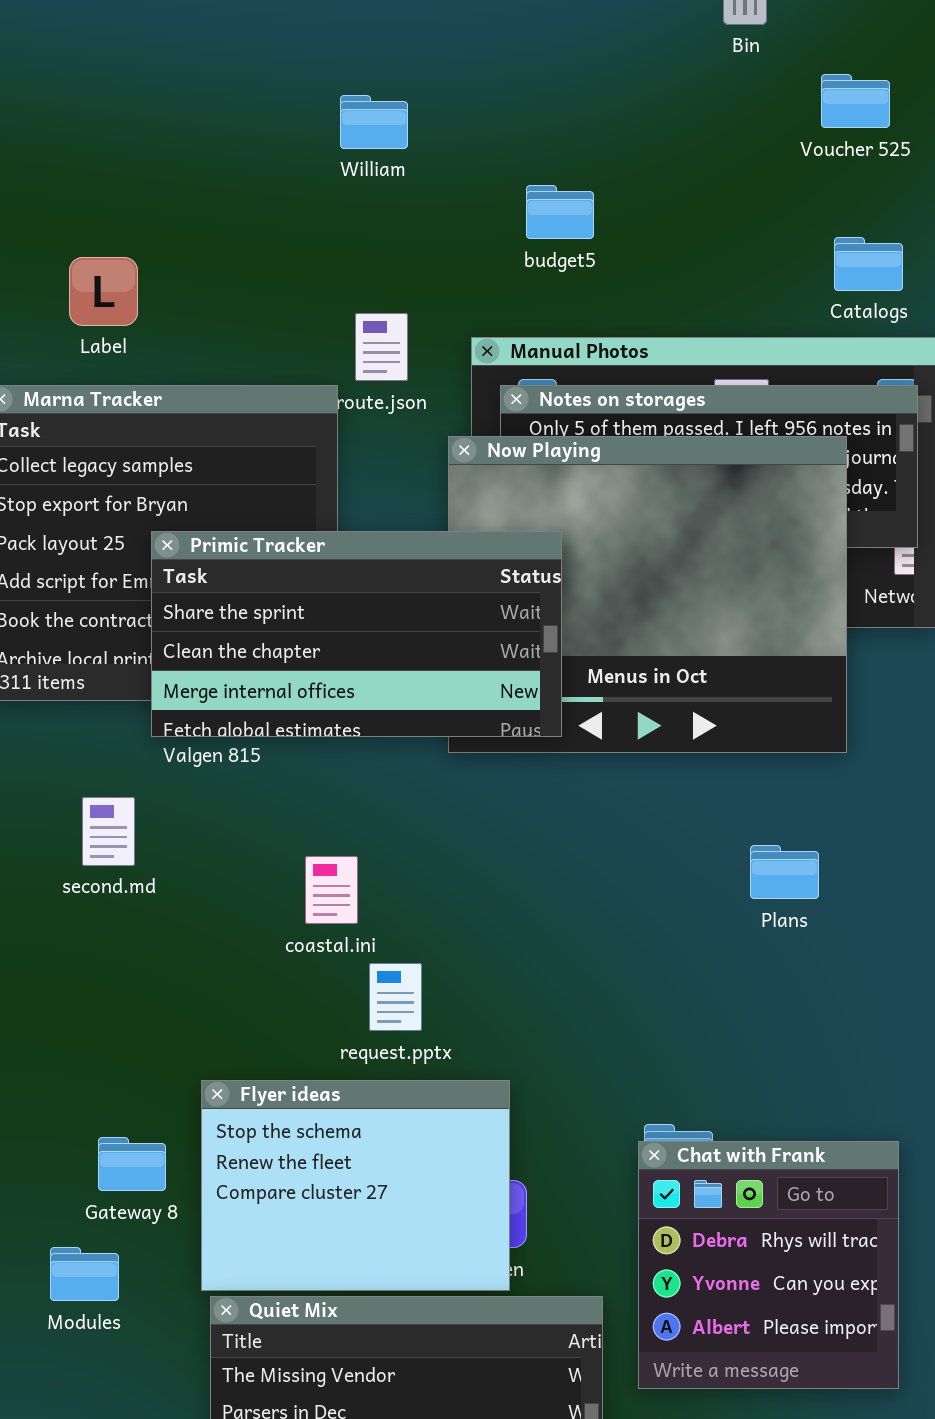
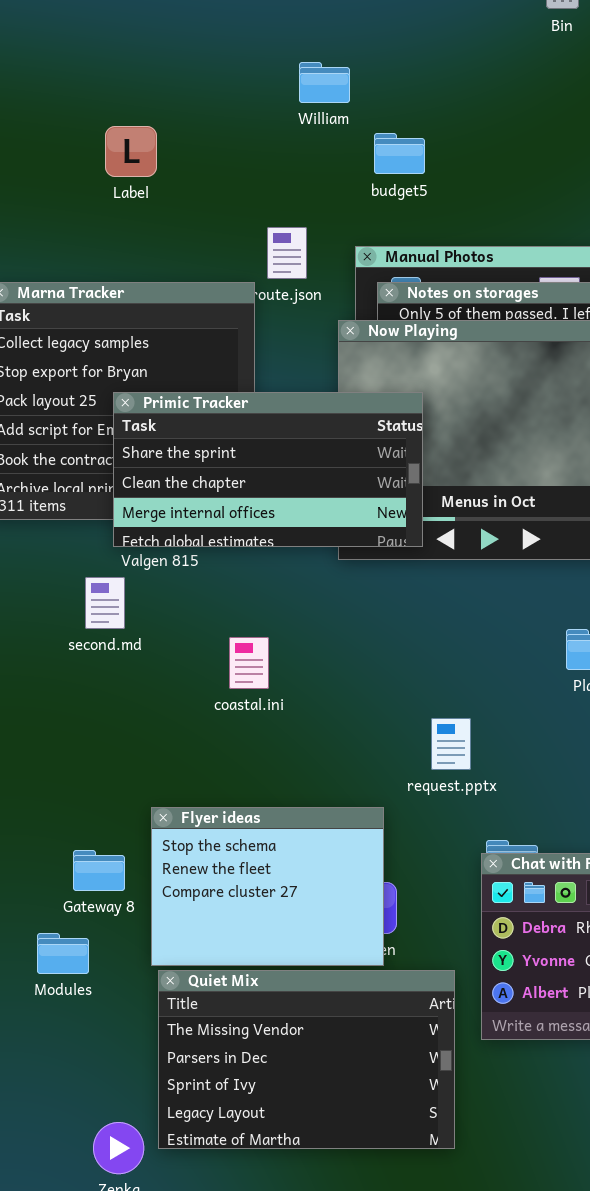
William: [340,95,408,149] -> [299,62,350,103], moved
budget5: [526,185,594,239] -> [374,133,425,174], moved
Label: [69,257,138,326] -> [105,126,157,177], moved
second.md: [82,797,135,866] -> [85,577,125,629], moved
request.pptx: [369,963,422,1031] -> [431,718,471,770], moved

